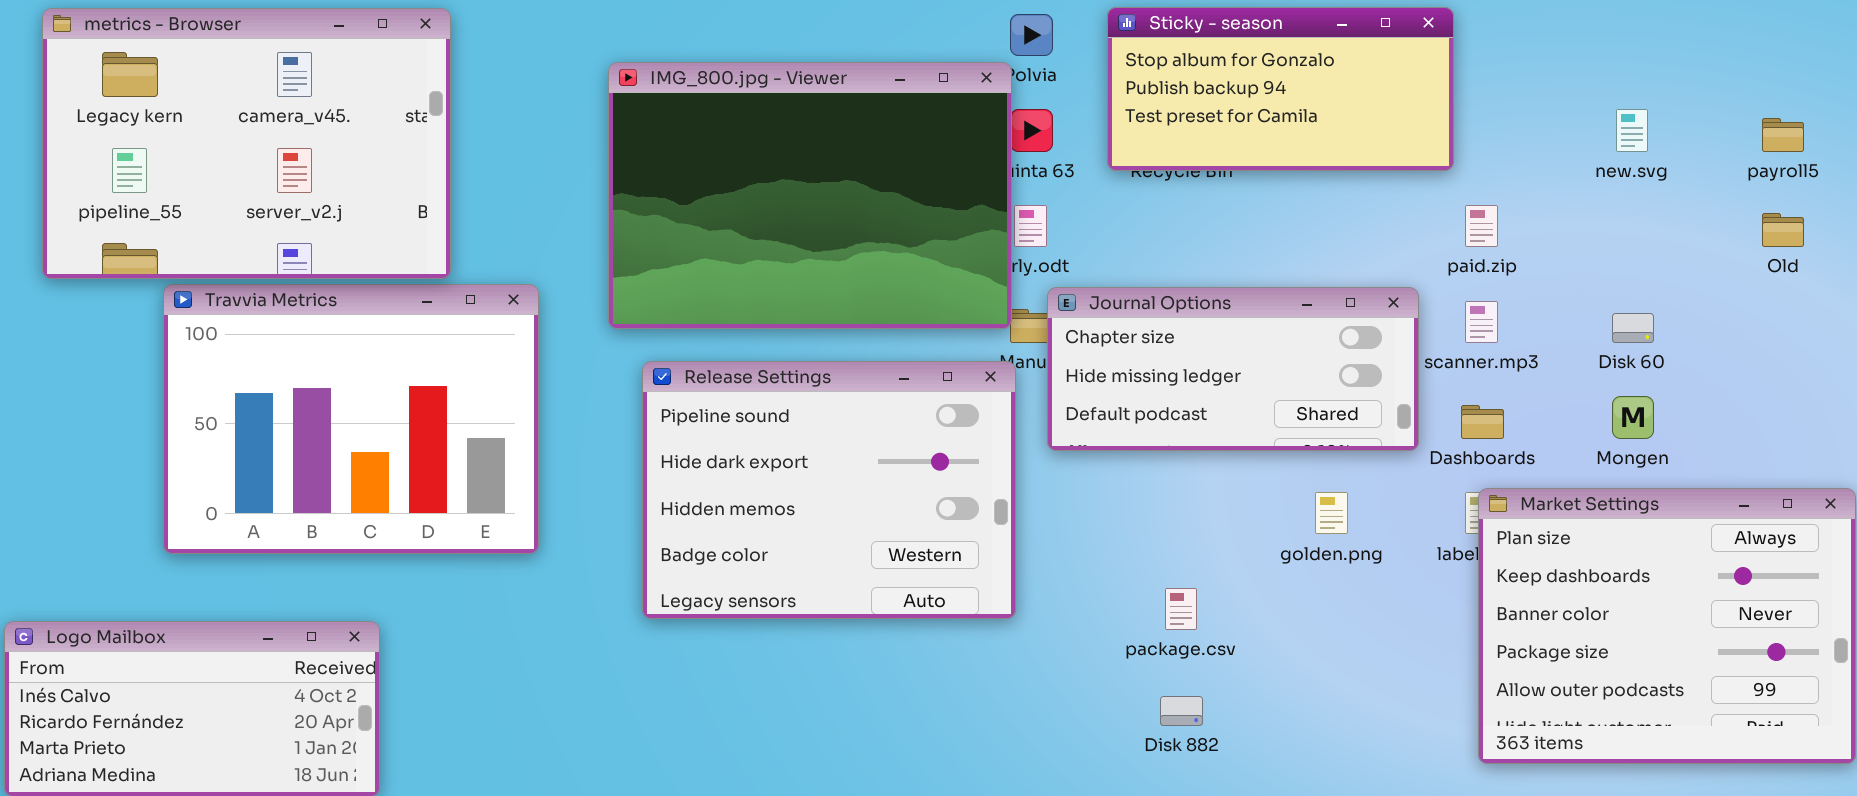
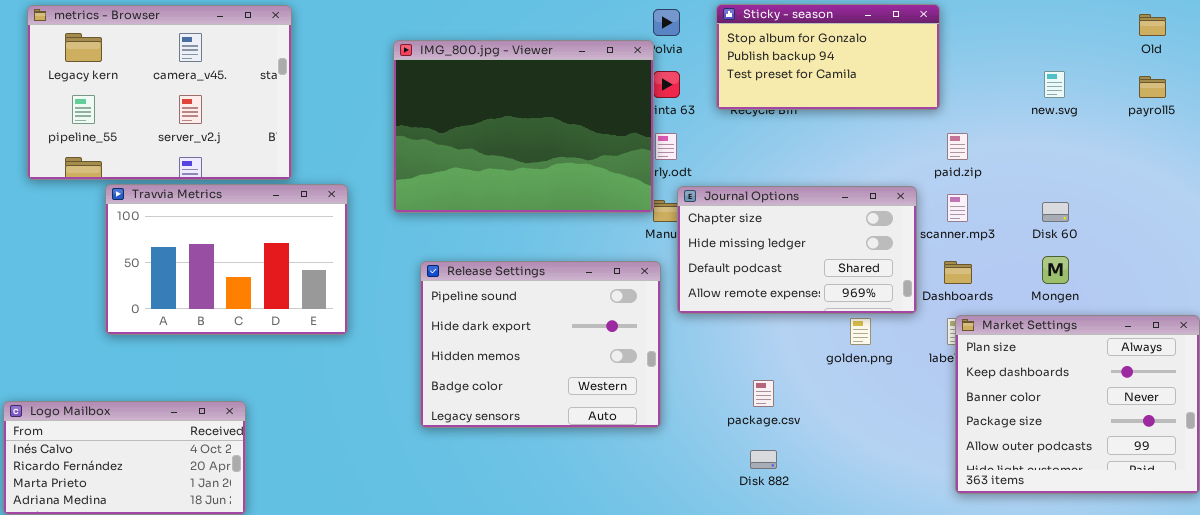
Old: [1762,213,1804,247] -> [1139,14,1166,36], moved
Travvia Metrics: [163,284,539,554] -> [105,184,348,335], resized
Journal Options: [1047,287,1419,451] -> [677,186,917,314], resized
Release Settings: [642,361,1016,619] -> [420,261,661,428], moved

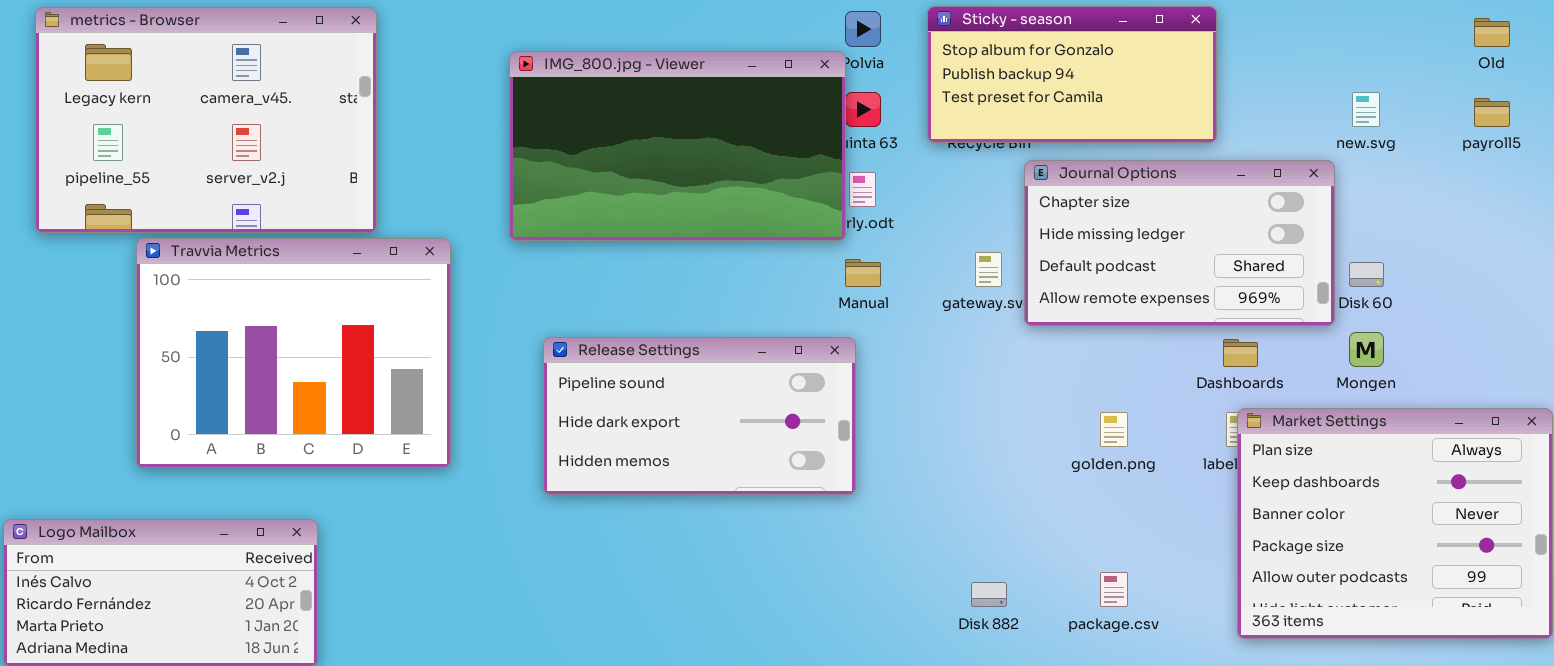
IMG_800.jpg - Viewer: [393,40,654,213] -> [509,51,846,241], resized
Travvia Metrics: [105,184,348,335] -> [136,238,451,468], resized
Journal Options: [677,186,917,314] -> [1024,160,1335,326], moved
Release Settings: [420,261,661,428] -> [543,337,856,495], resized
package.csv: [753,380,774,407] -> [1100,572,1128,607], moved

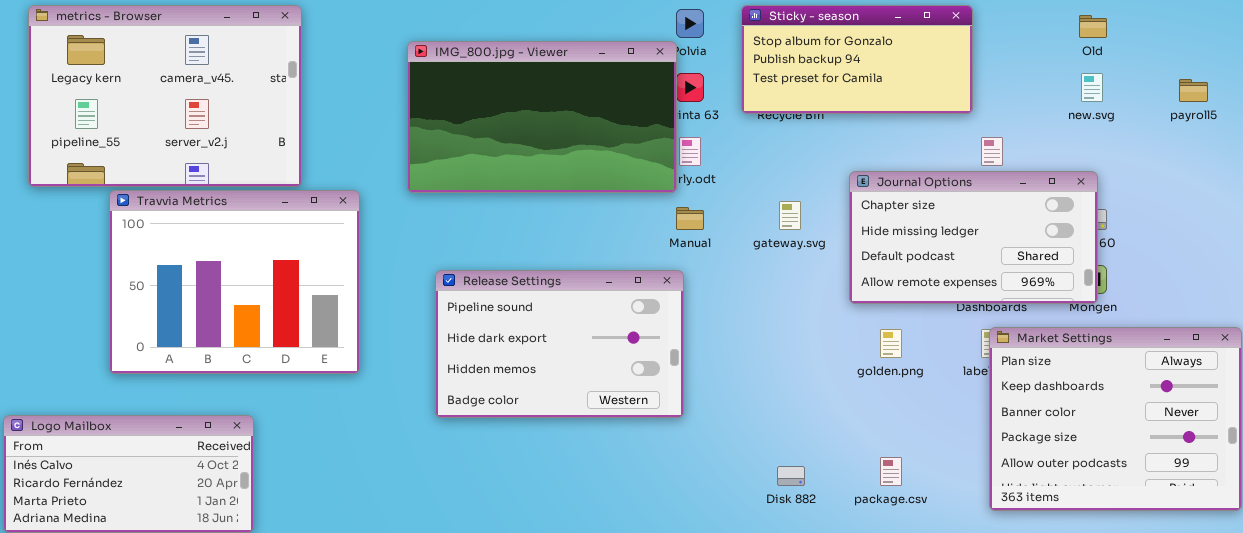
Old: [1474,18,1510,47] -> [1079,15,1107,38], moved
Journal Options: [1024,160,1335,326] -> [849,171,1098,304], moved
Release Settings: [543,337,856,495] -> [435,270,684,418], resized

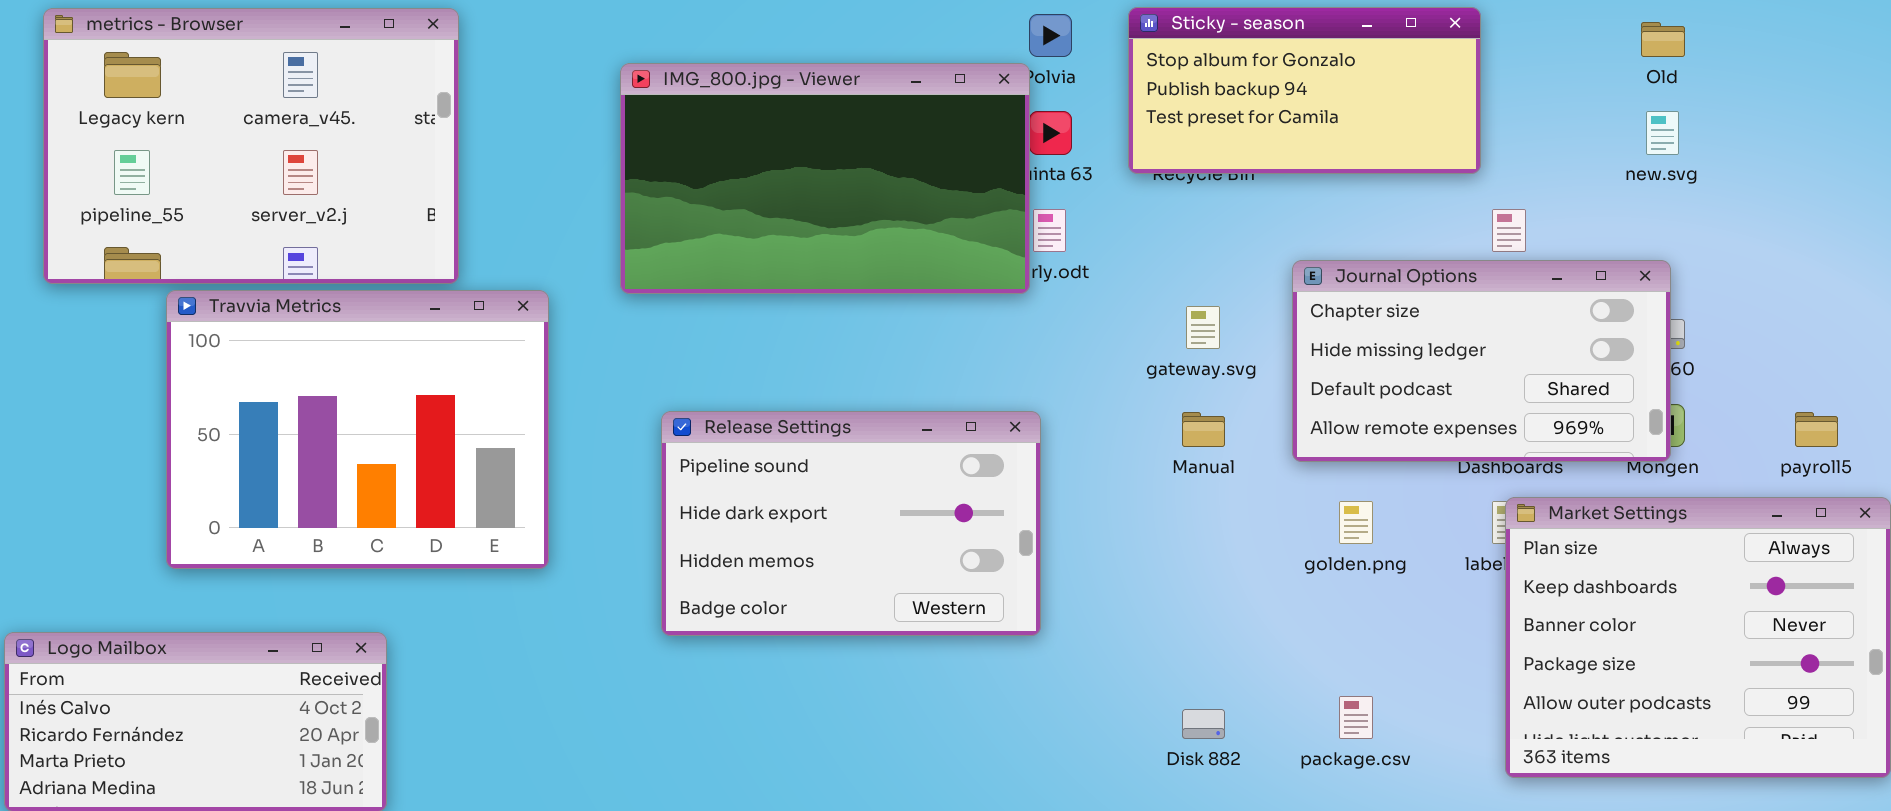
payroll5: [1179,79,1208,102] -> [1795,412,1838,447], moved
Manual: [676,207,704,230] -> [1182,412,1225,447], moved

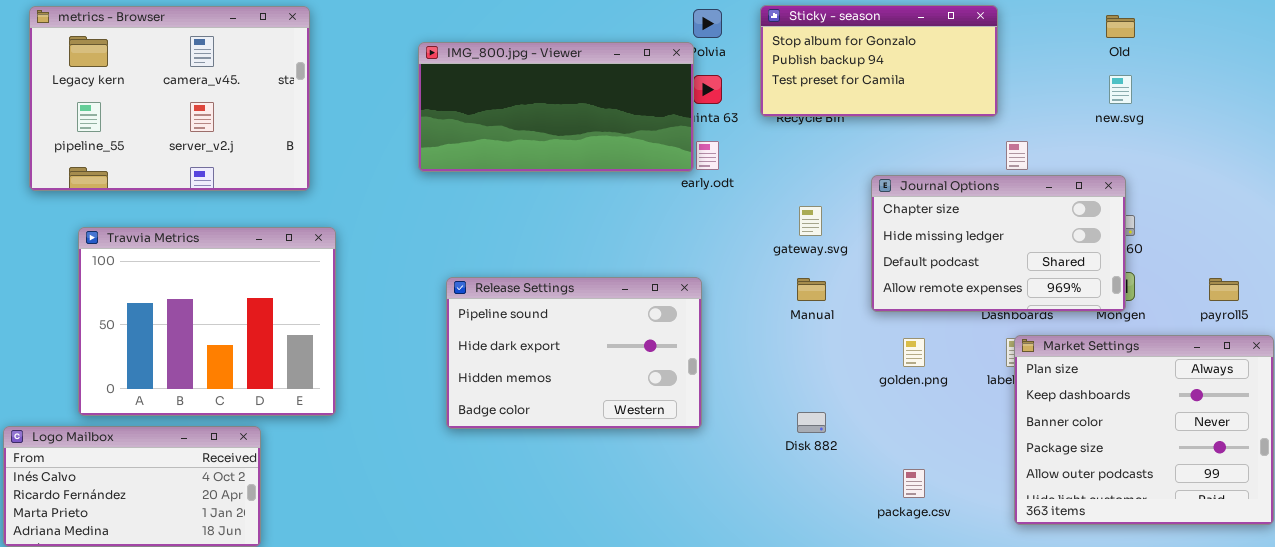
IMG_800.jpg - Viewer: [620,63,1030,294] -> [418,42,694,172], resized
Travvia Metrics: [166,290,549,569] -> [78,227,336,416], moved
Disk 882: [1182,709,1225,739] -> [797,412,826,433], moved

